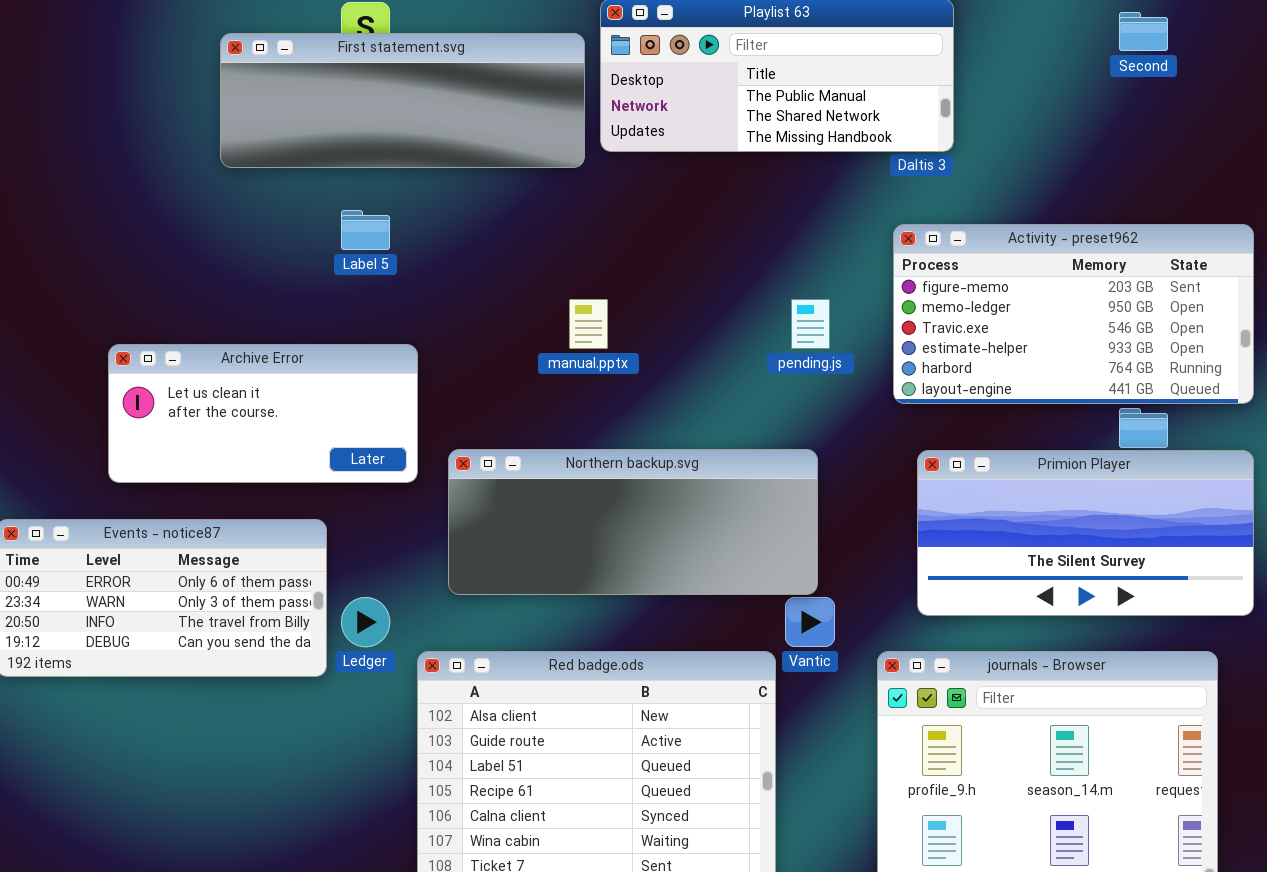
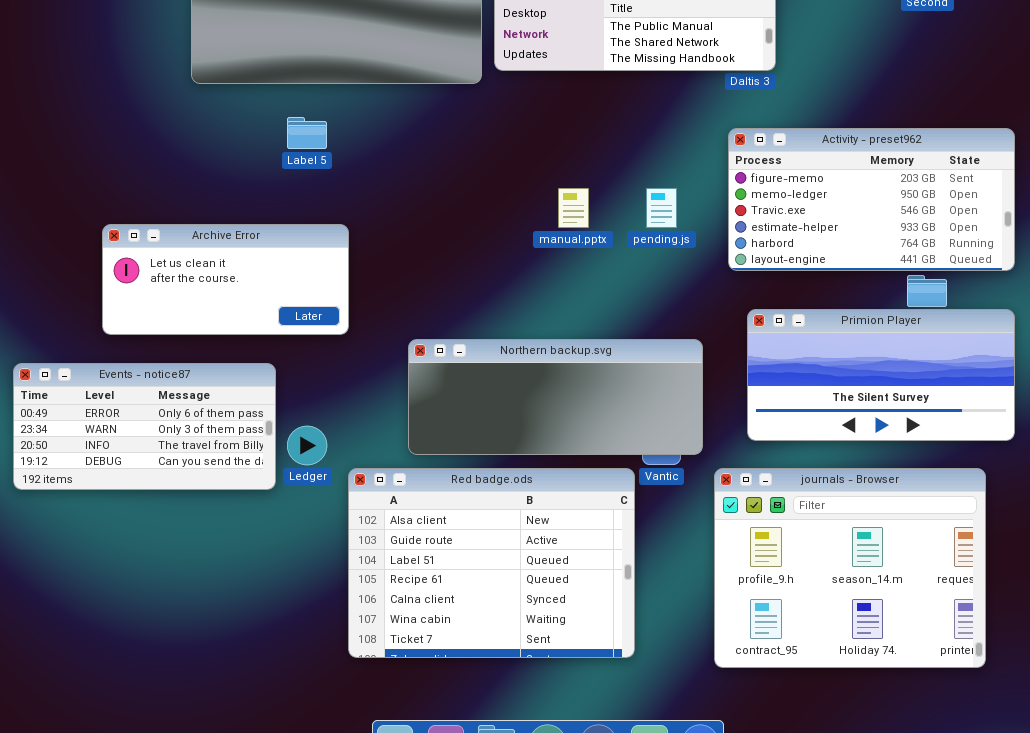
manual.pptx: [569,299,608,349] -> [558,188,589,228], moved
Northern backup.svg: [448,449,818,595] -> [408,339,703,455], moved

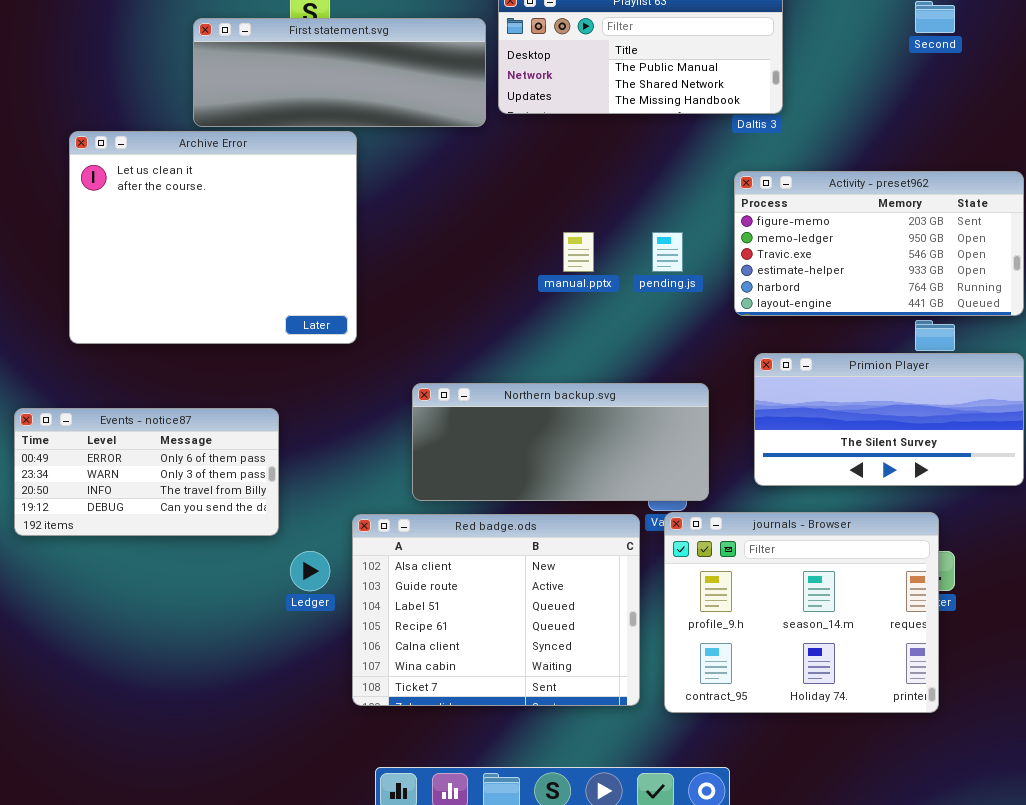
Archive Error: [102,224,349,335] -> [69,131,357,344], moved, resized
Ledger: [287,426,327,465] -> [290,551,330,591], moved
journals - Browser: [714,468,986,668] -> [664,512,939,713], moved

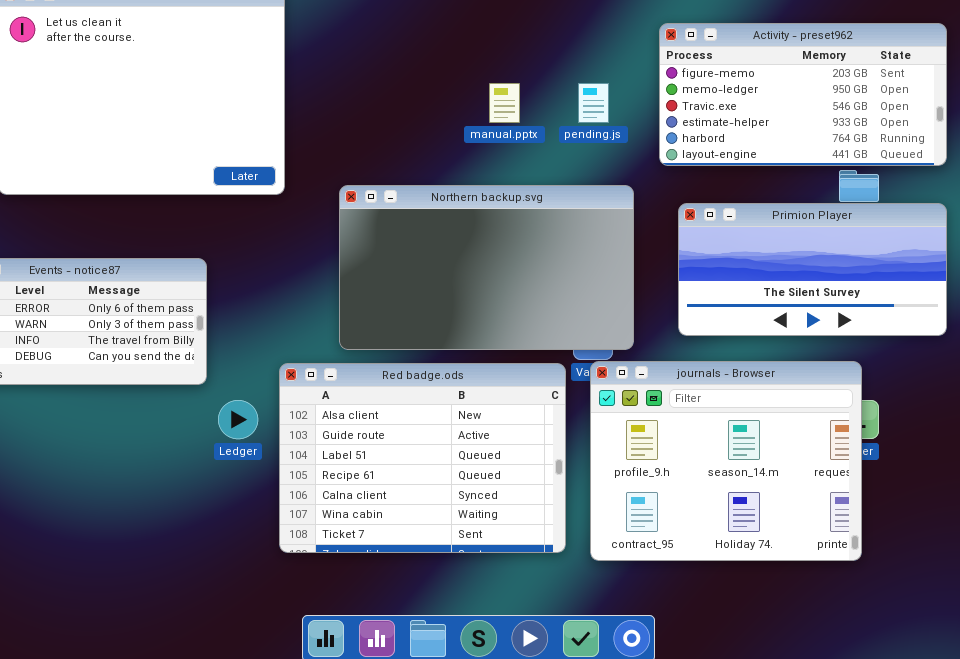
Northern backup.svg: [412,383,709,501] -> [339,185,634,350], resized

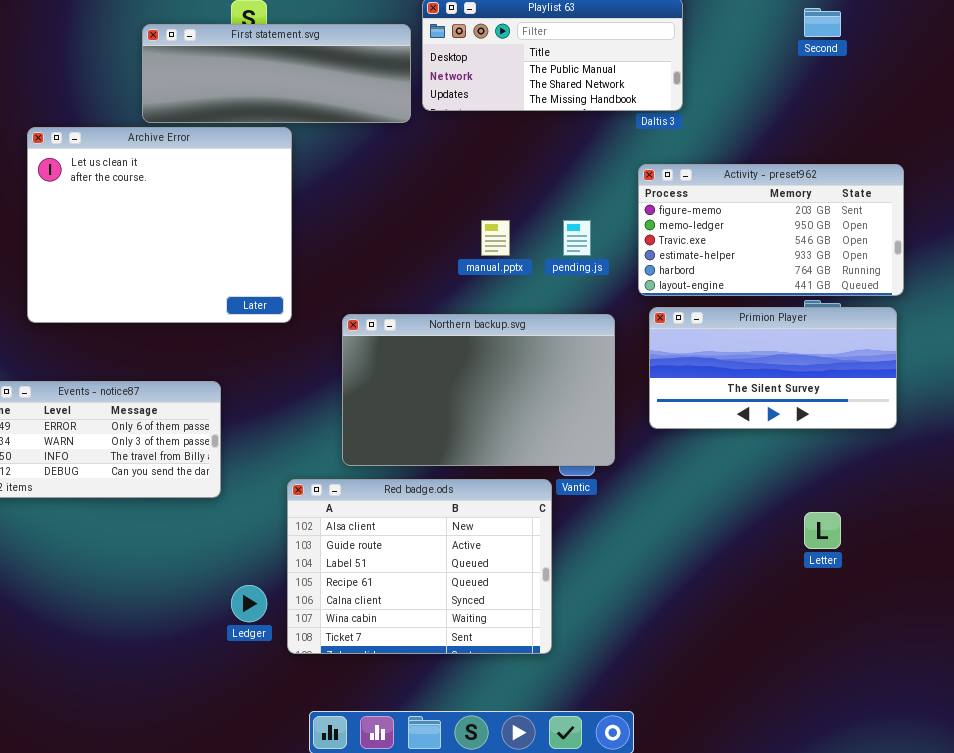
Primion Player: [678,203,947,336] -> [649,307,897,429], moved
journals - Browser: [590,361,862,561] -> none, closed
Ledger: [218,400,258,439] -> [231,585,267,622], moved

